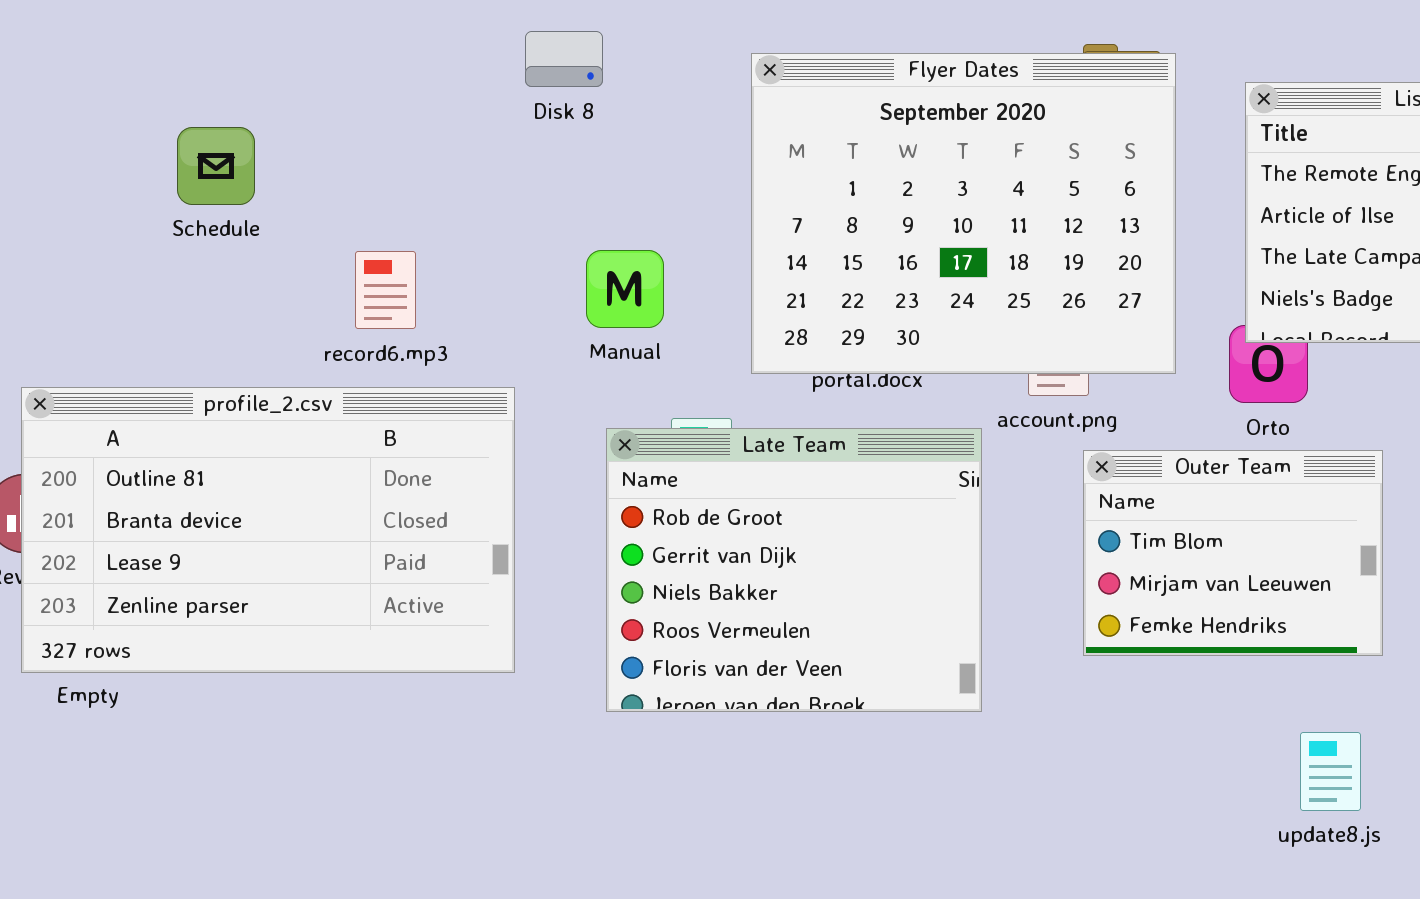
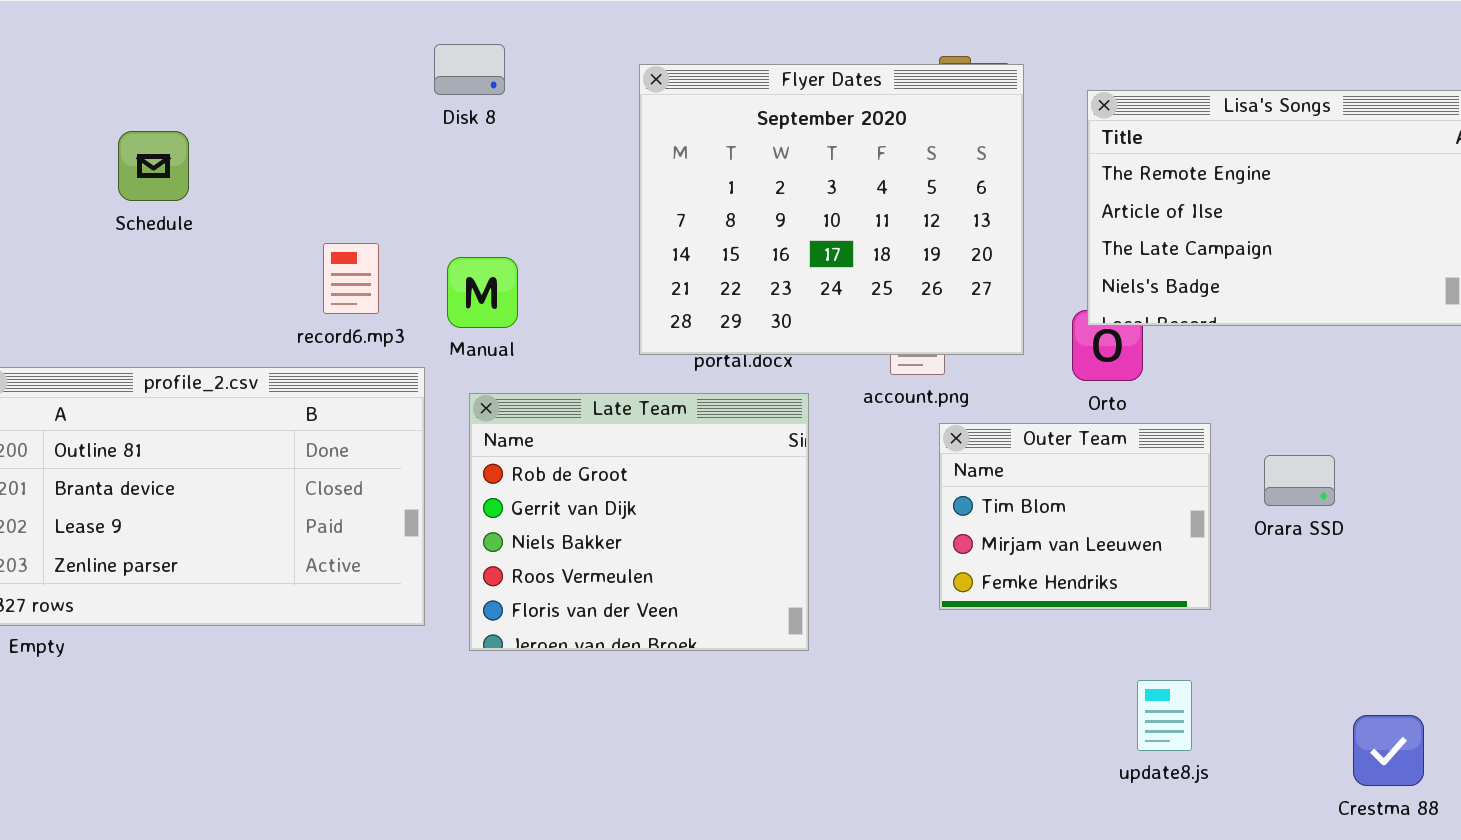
Manual: [586,250,664,328] -> [447,257,518,328], moved
record6.mp3: [355,251,416,329] -> [323,243,379,314], moved
Late Team: [606,428,982,712] -> [469,393,809,651], moved

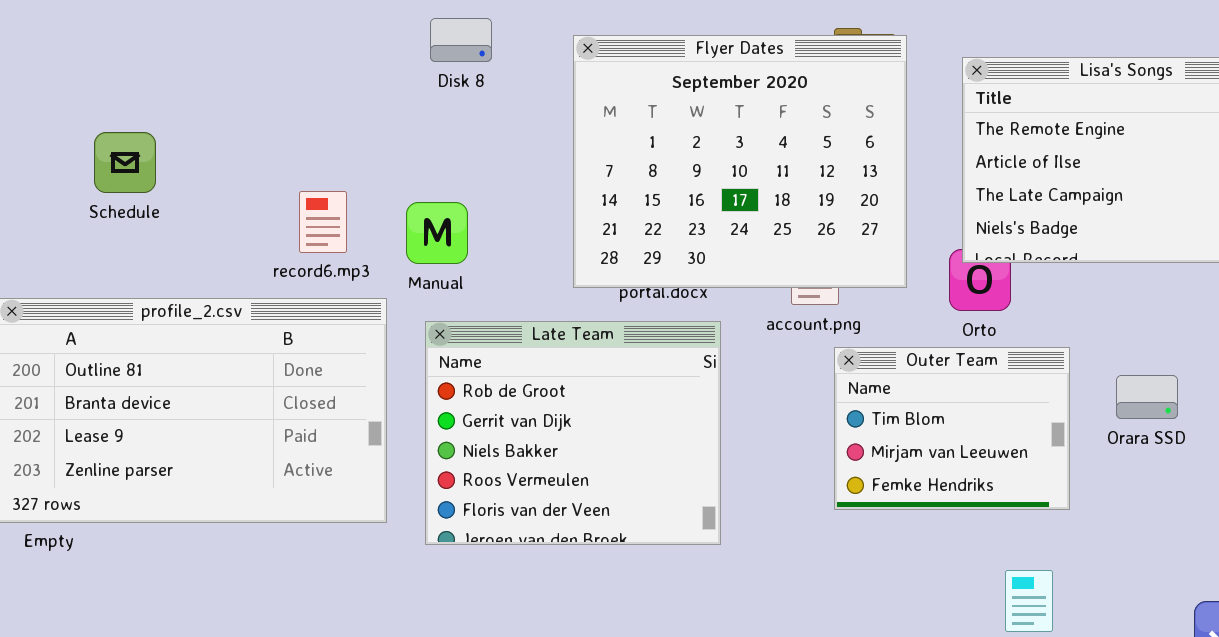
Disk 8: [434,44,505,95] -> [430,18,492,62], moved
Schedule: [118,131,189,201] -> [94,132,156,193], moved

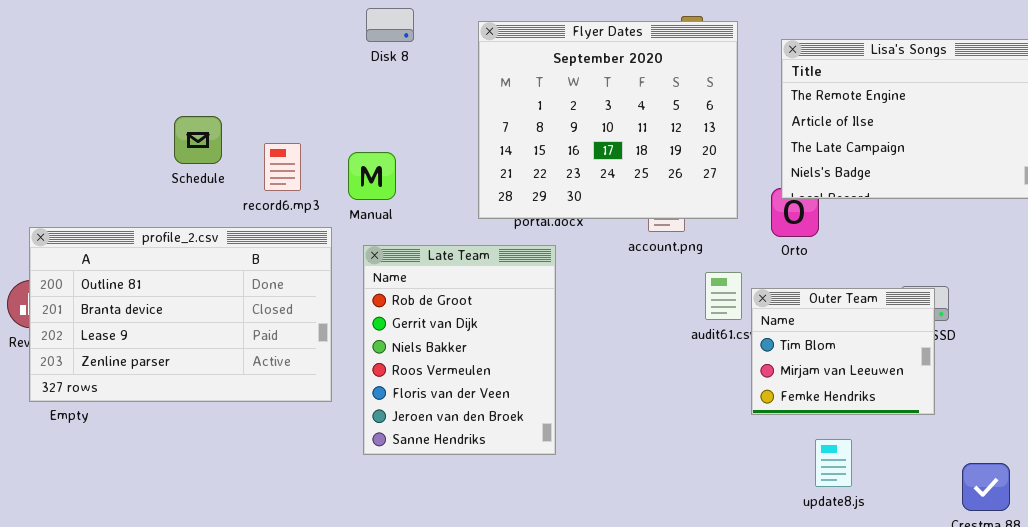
Schedule: [94,132,156,193] -> [174,116,222,164], moved
Late Team: [425,321,721,545] -> [363,245,556,455], resized
Outer Team: [834,347,1070,510] -> [751,288,935,415], moved

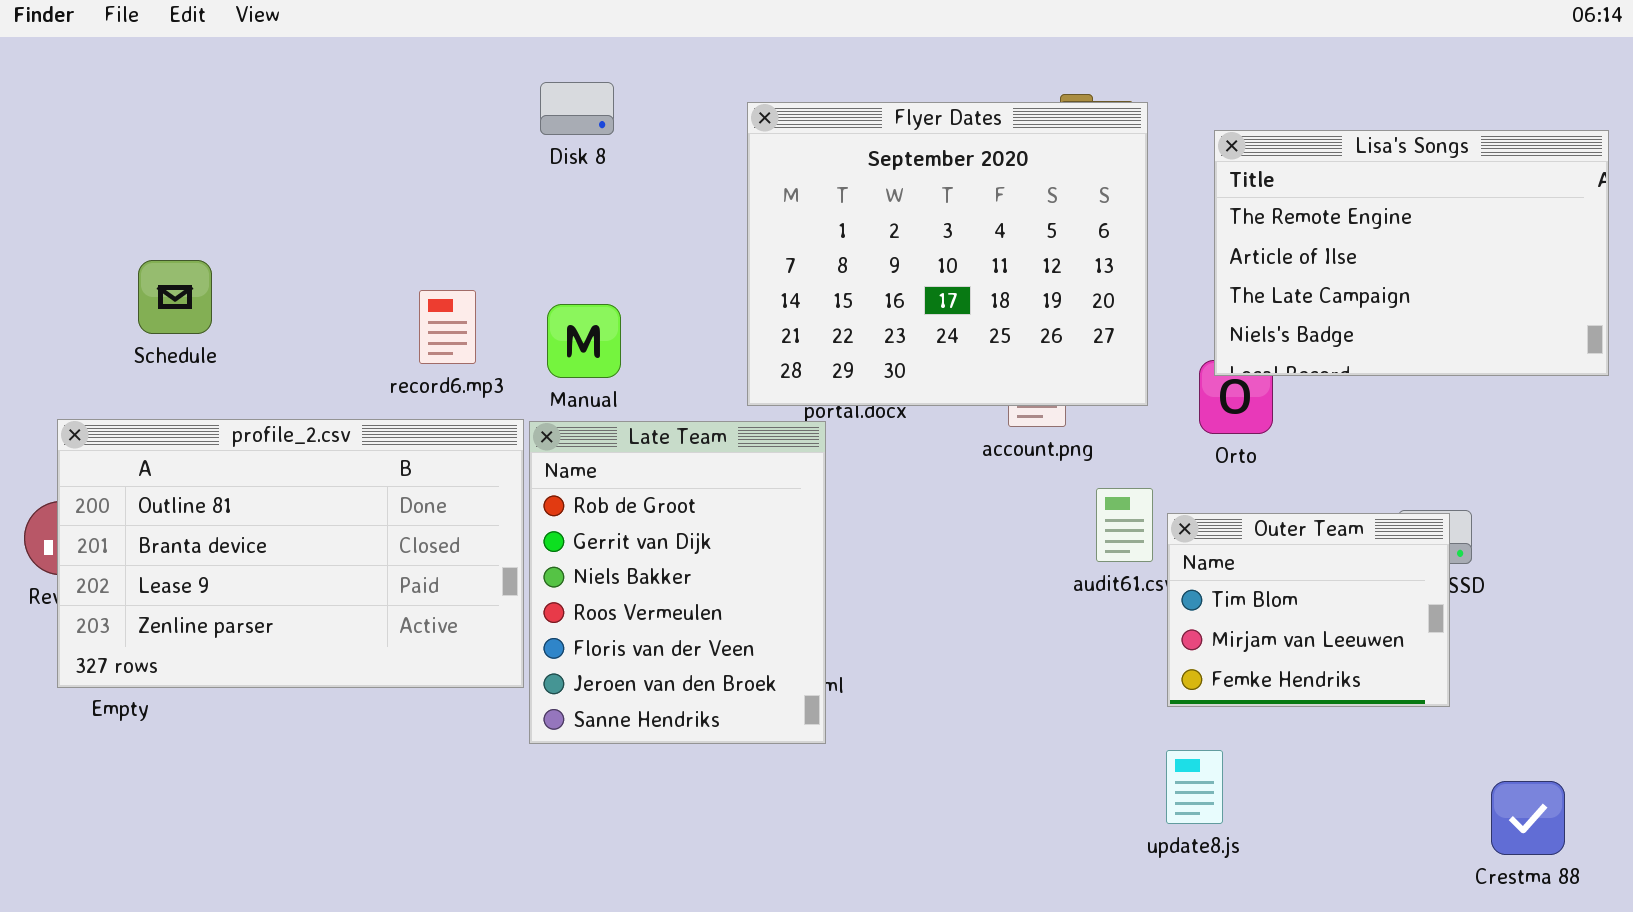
Disk 8: [366,8,414,42] -> [540,82,614,135], moved
Schedule: [174,116,222,164] -> [138,260,212,334], moved
Late Team: [363,245,556,455] -> [529,421,826,744], moved
update8.js: [815,439,852,487] -> [1166,750,1223,824], moved

